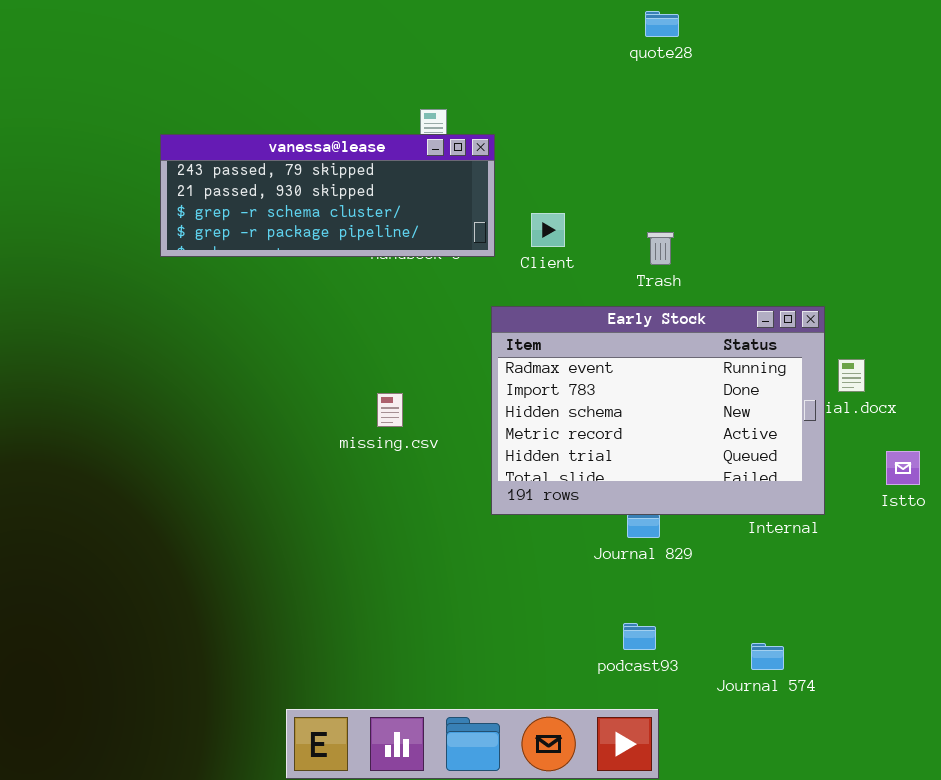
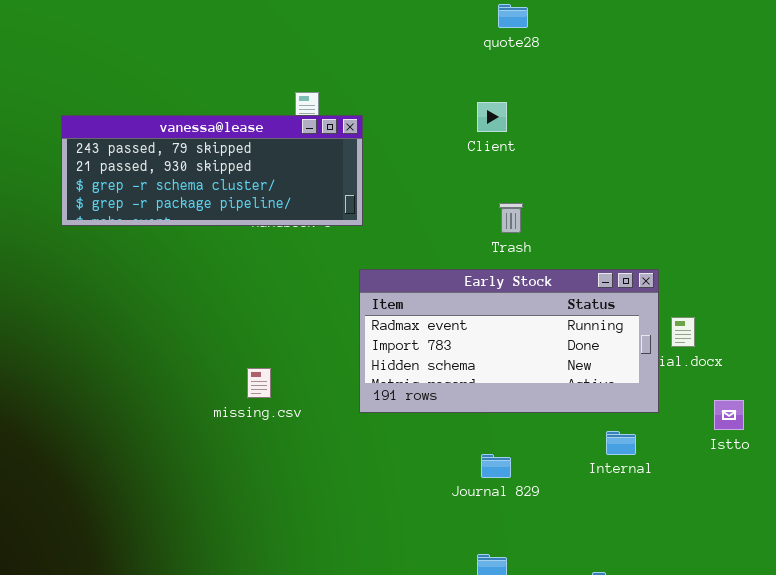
Client: [531,213,565,247] -> [477,102,507,132], moved
Early Stock: [491,306,825,515] -> [359,269,659,413], resized
missing.csv: [377,393,403,427] -> [247,368,271,398], moved

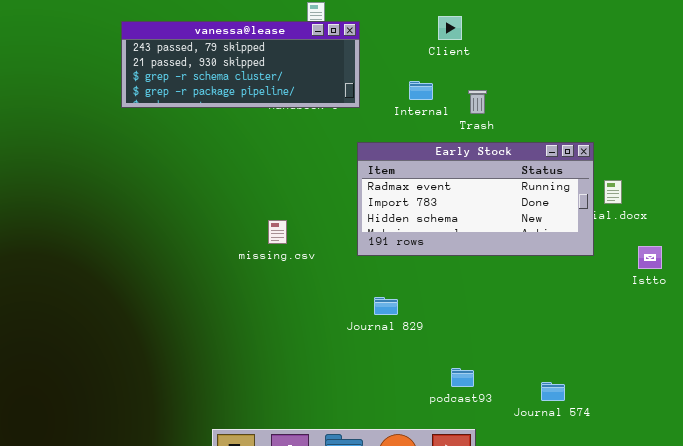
Client: [477,102,507,132] -> [438,16,462,40], moved
Internal: [606,431,636,455] -> [409,81,433,100], moved
Journal 829: [481,454,511,478] -> [374,297,398,315], moved

